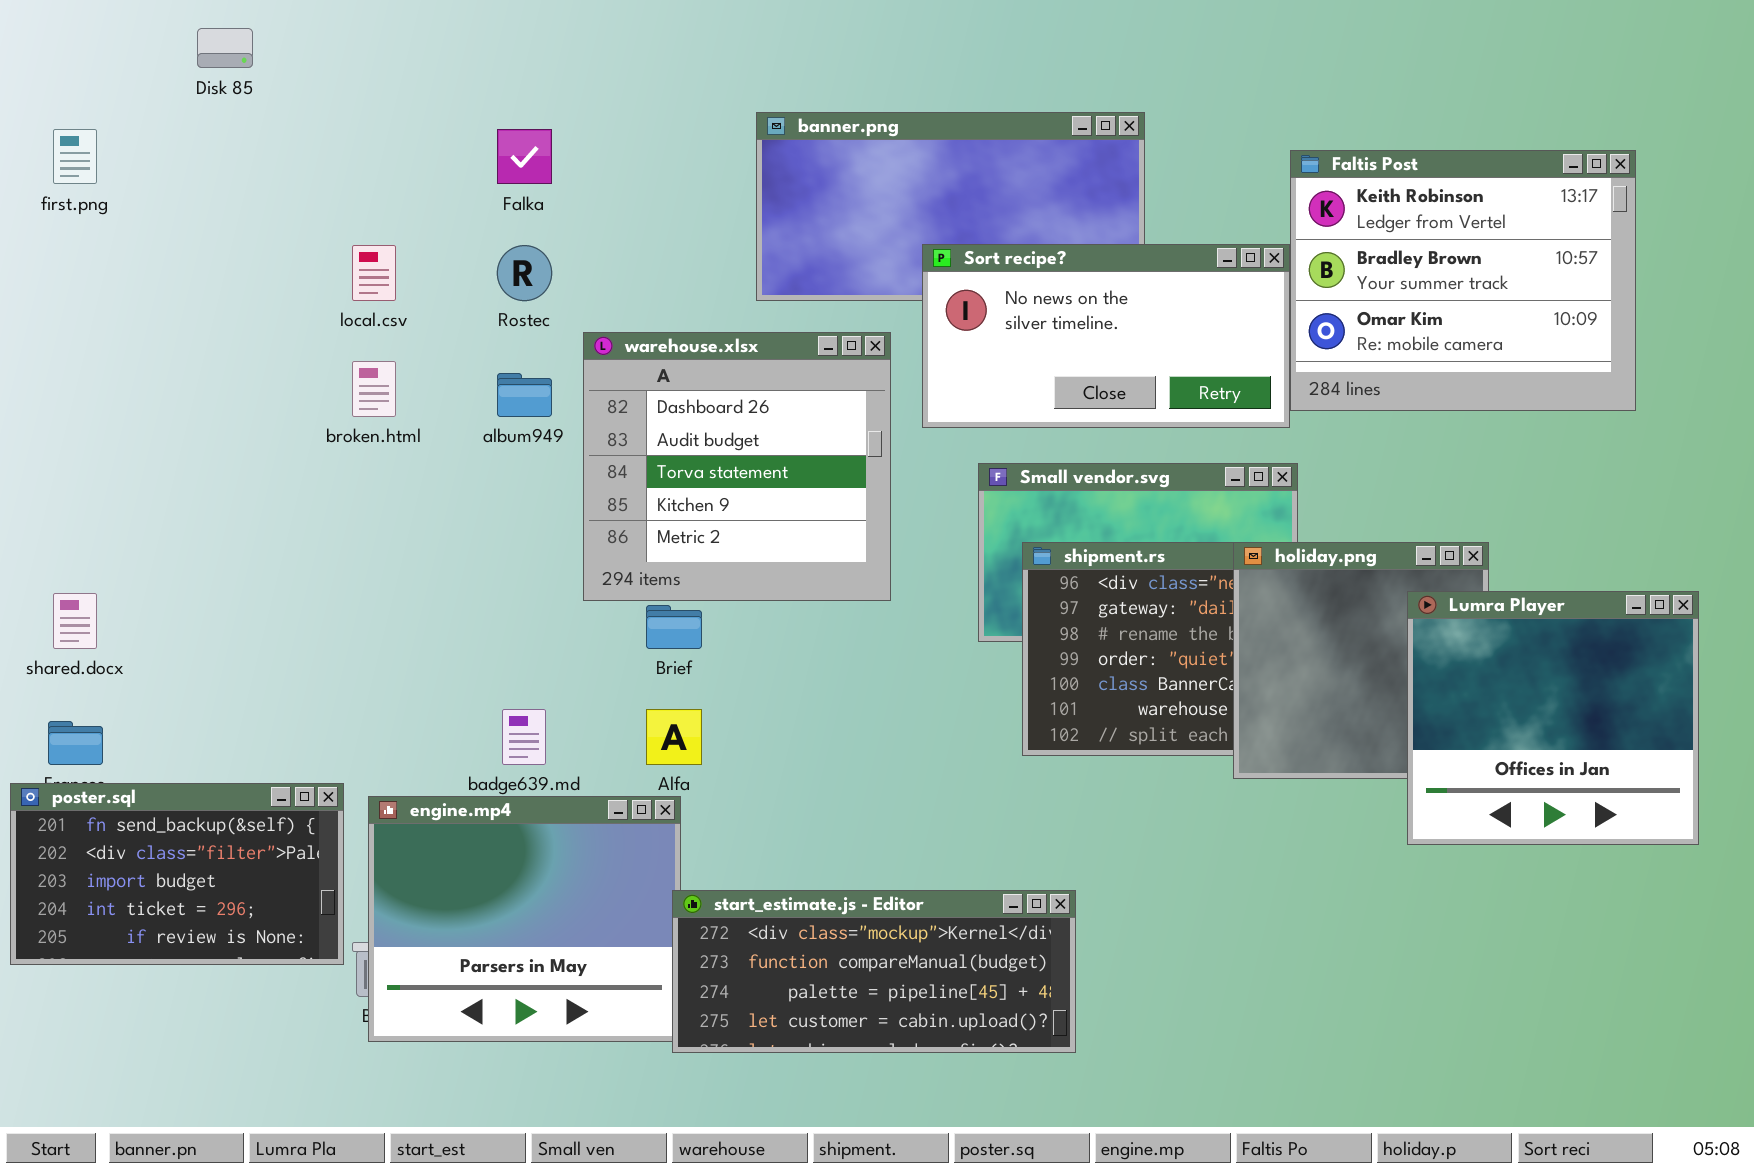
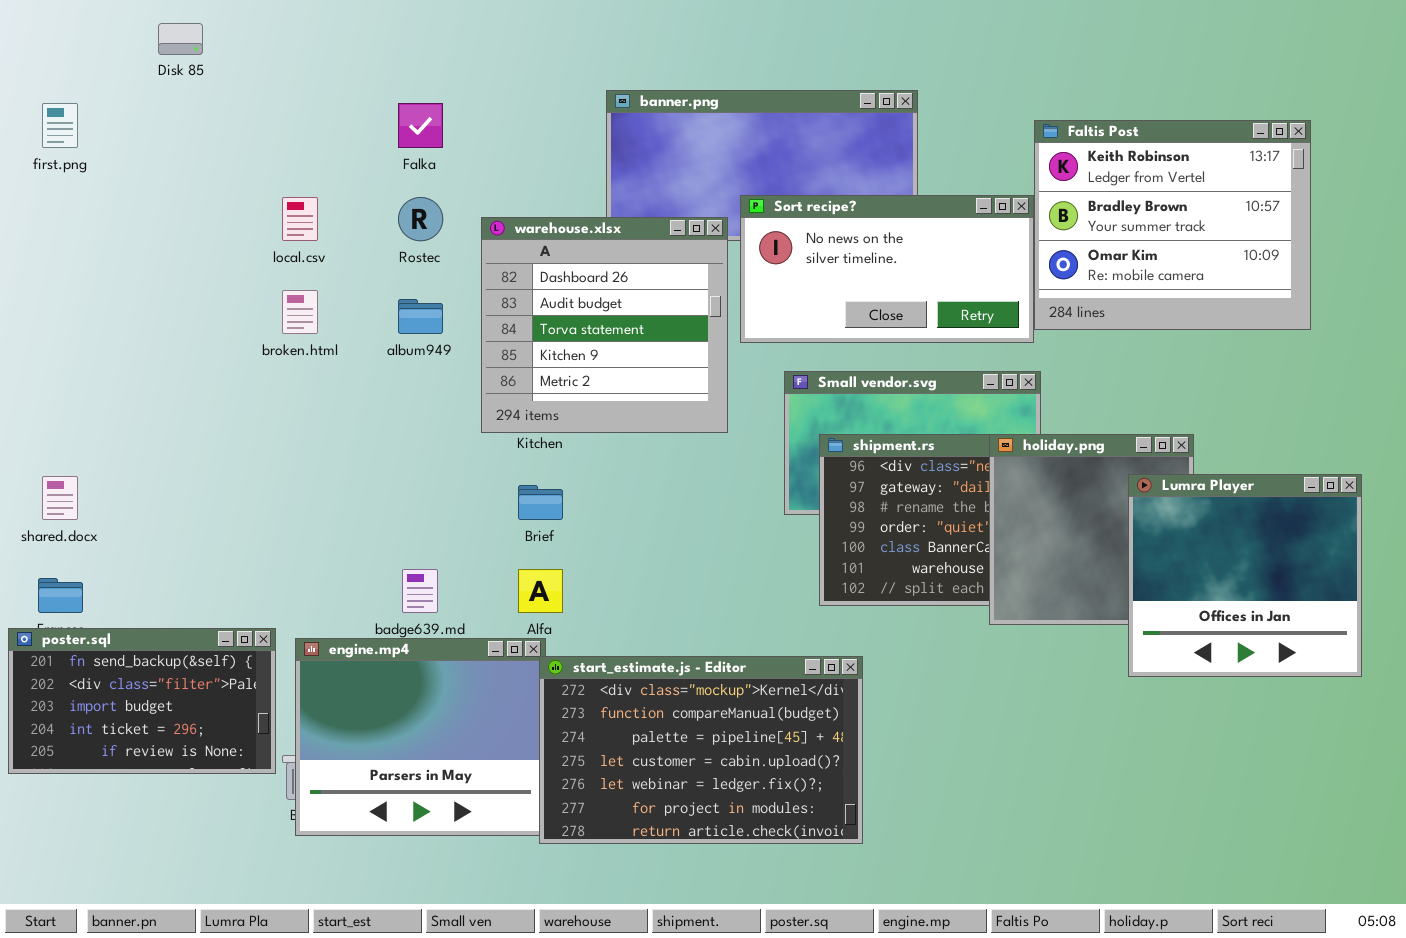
warehouse.xlsx: [583,332,891,601] -> [481,217,728,433], moved
start_estimate.js - Editor: [672,890,1076,1053] -> [539,656,863,844], resized

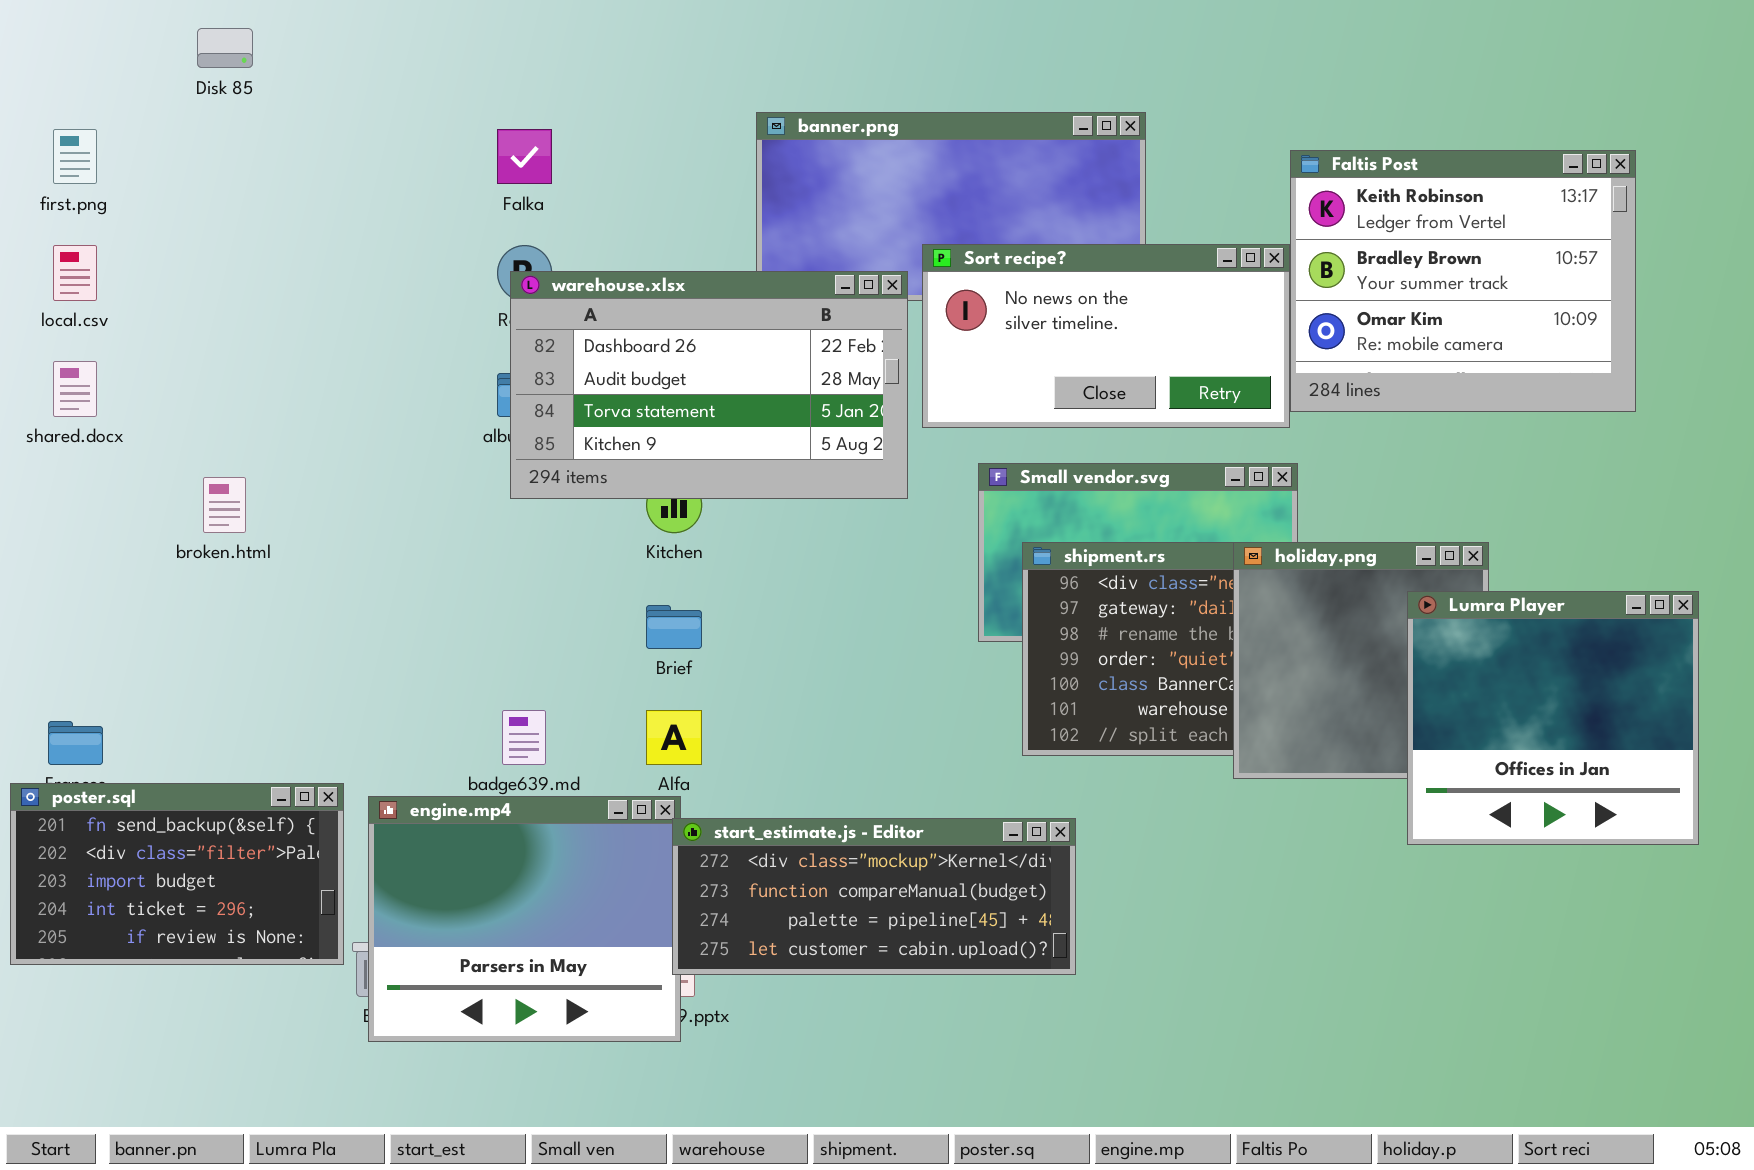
local.csv: [282,197,318,241] -> [53,245,97,301], moved
warehouse.xlsx: [481,217,728,433] -> [510,271,908,499], resized
broken.html: [282,290,318,334] -> [203,477,246,533], moved
shared.docx: [42,476,78,520] -> [53,361,97,417], moved
start_estimate.js - Editor: [539,656,863,844] -> [672,818,1076,975], resized

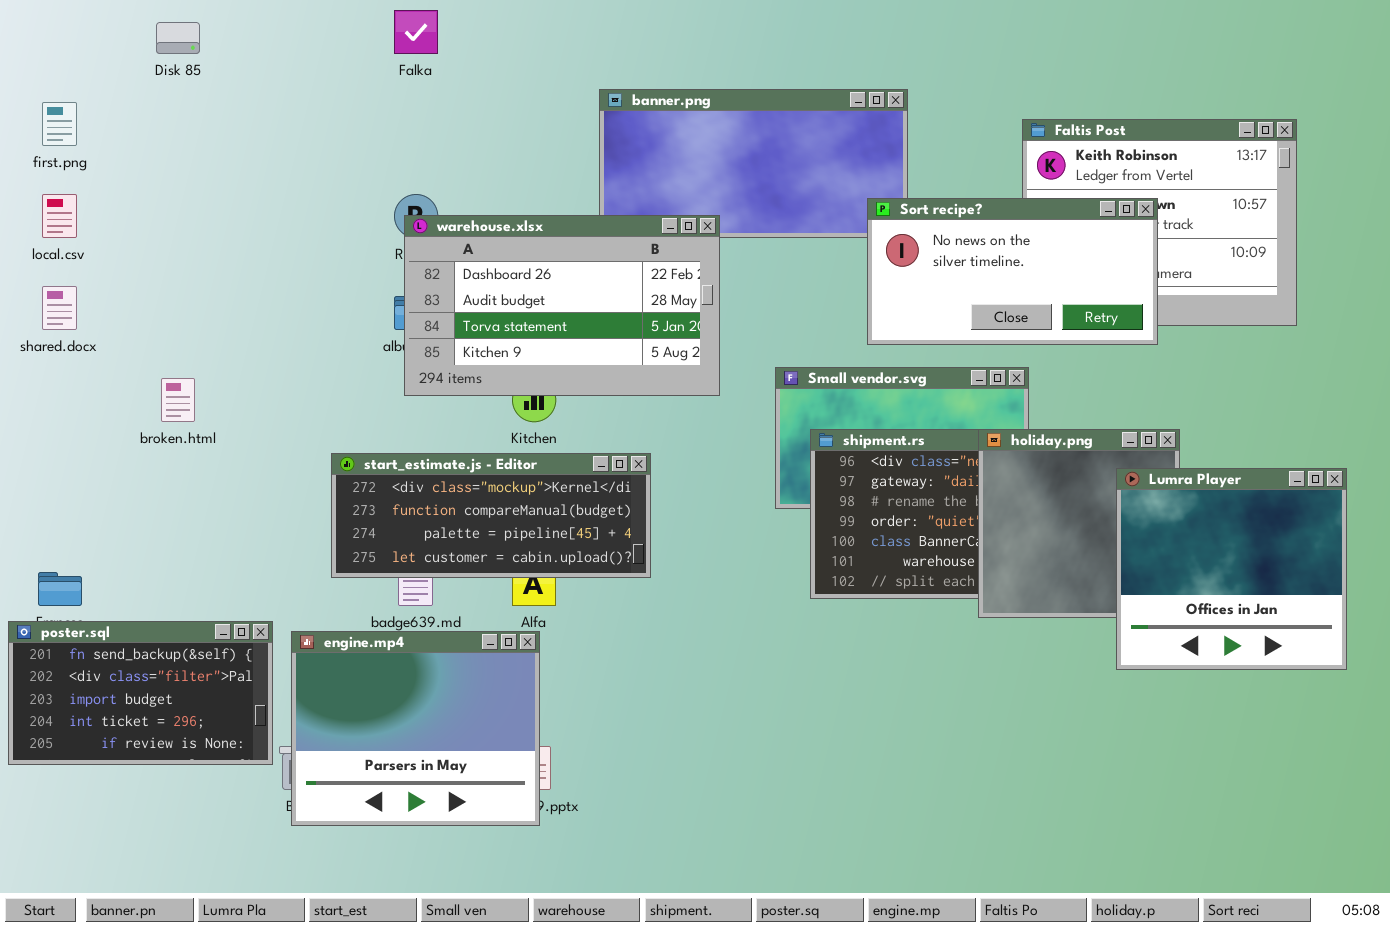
Falka: [497,129,552,184] -> [394,10,438,54], moved
Sort recipe?: [922,244,1290,428] -> [867,198,1158,345], moved
start_estimate.js - Editor: [672,818,1076,975] -> [331,453,651,578], moved

